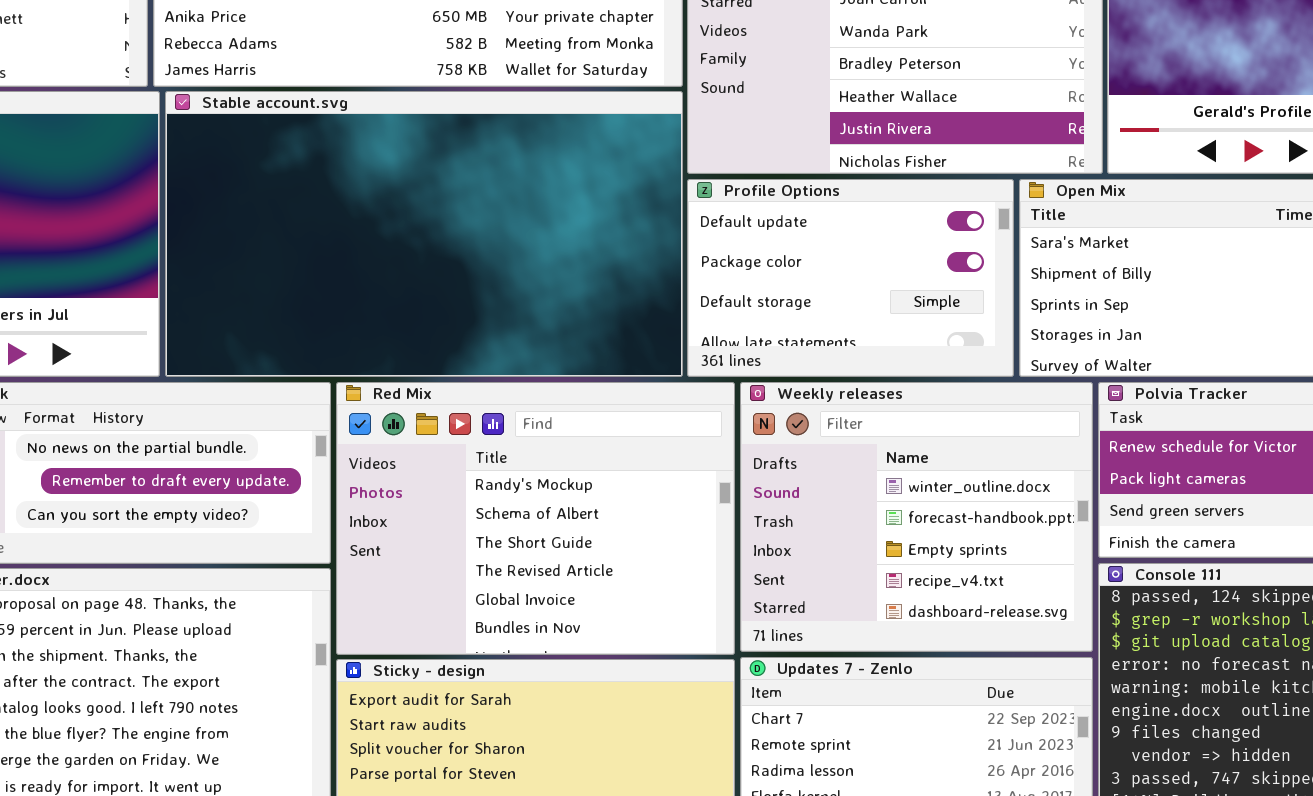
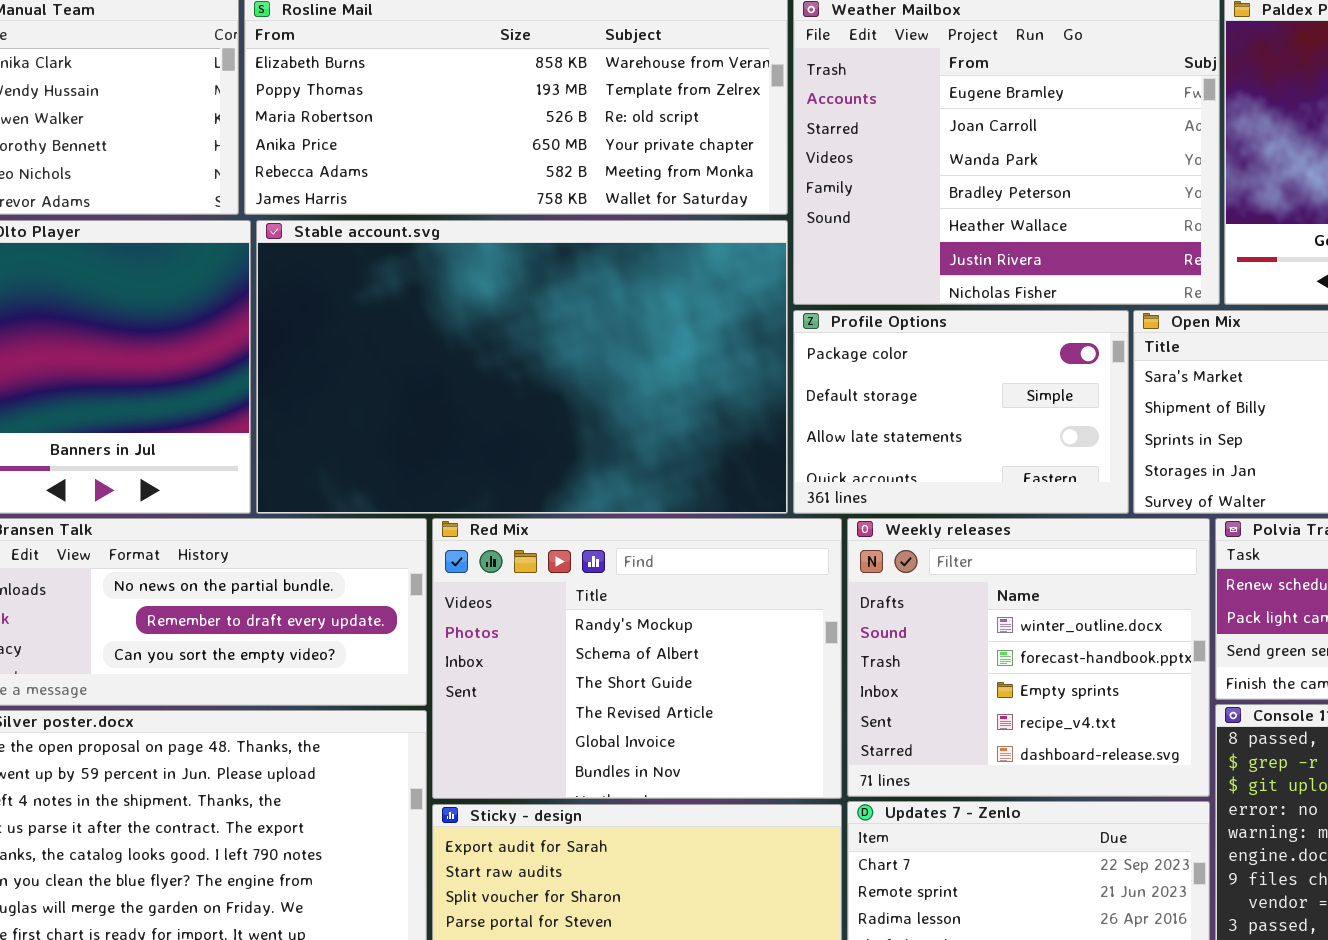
Profile Options: [687,179,1014,377] -> [793,310,1129,514], scrolled down 1 row

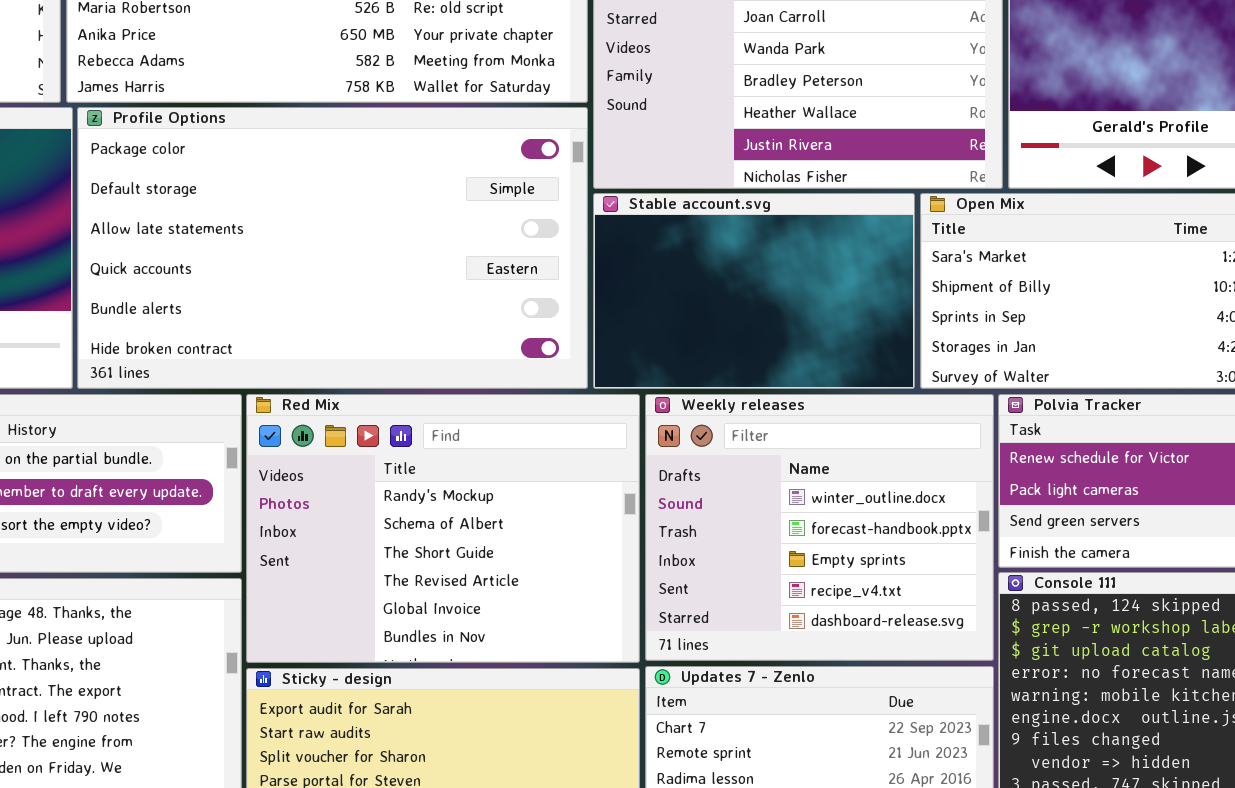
Stable account.svg: [256,220,788,514] -> [593,193,915,389], moved, resized
Profile Options: [793,310,1129,514] -> [77,107,588,389], moved, resized

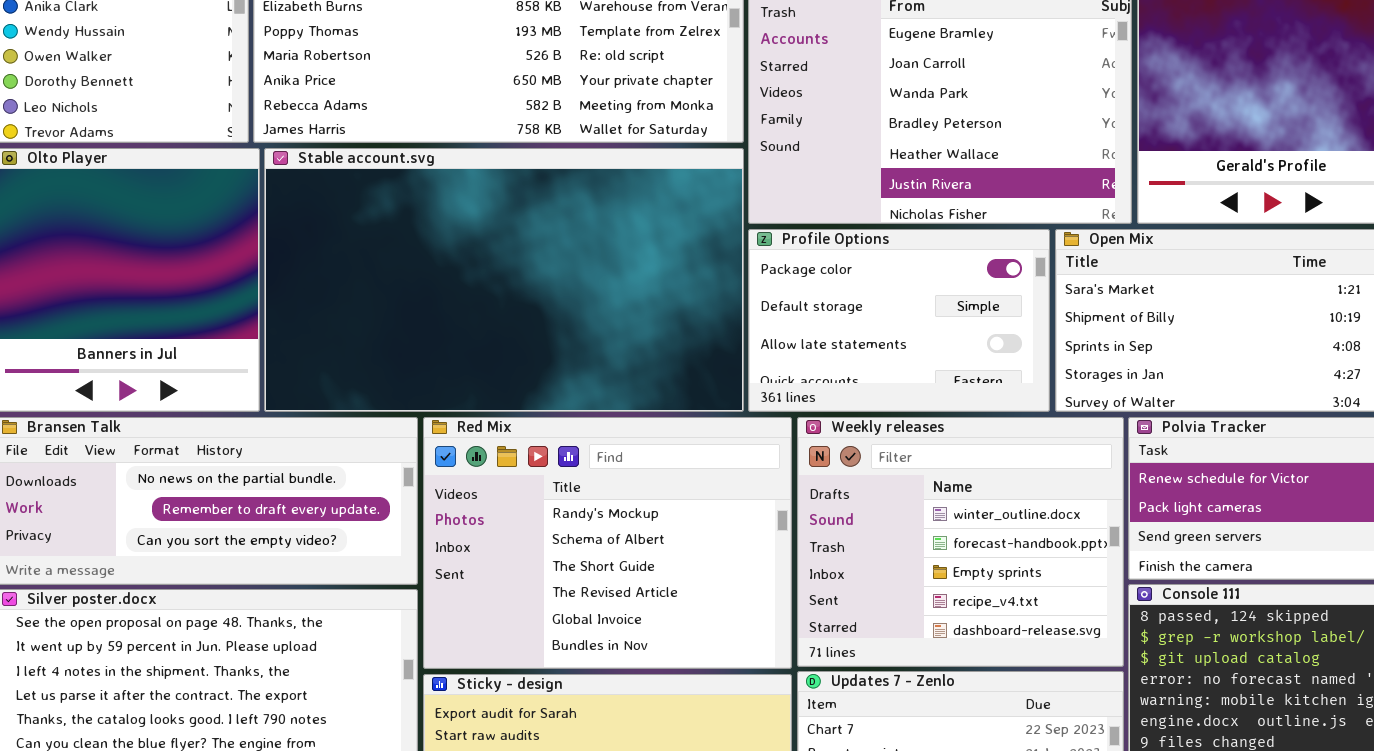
Profile Options: [77,107,588,389] -> [748,229,1050,412], moved, resized
Stable account.svg: [593,193,915,389] -> [264,148,744,412], moved, resized

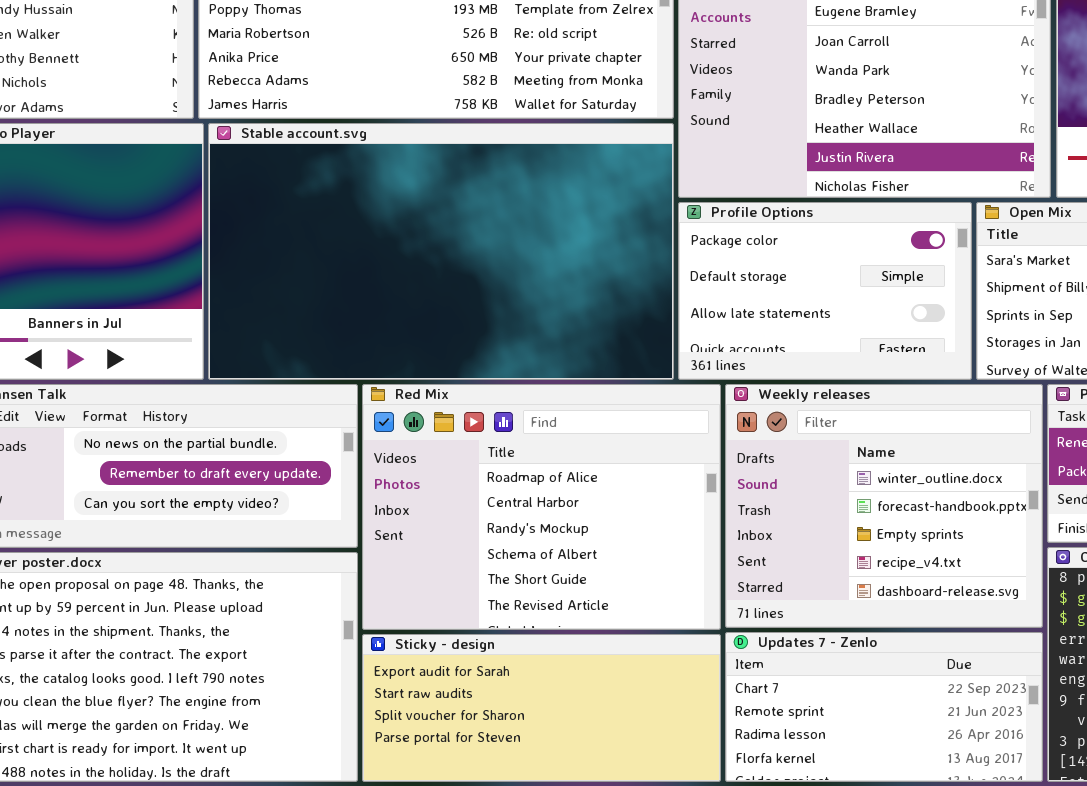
Red Mix: [423,417,792,669] -> [362,384,721,630], scrolled up 2 rows

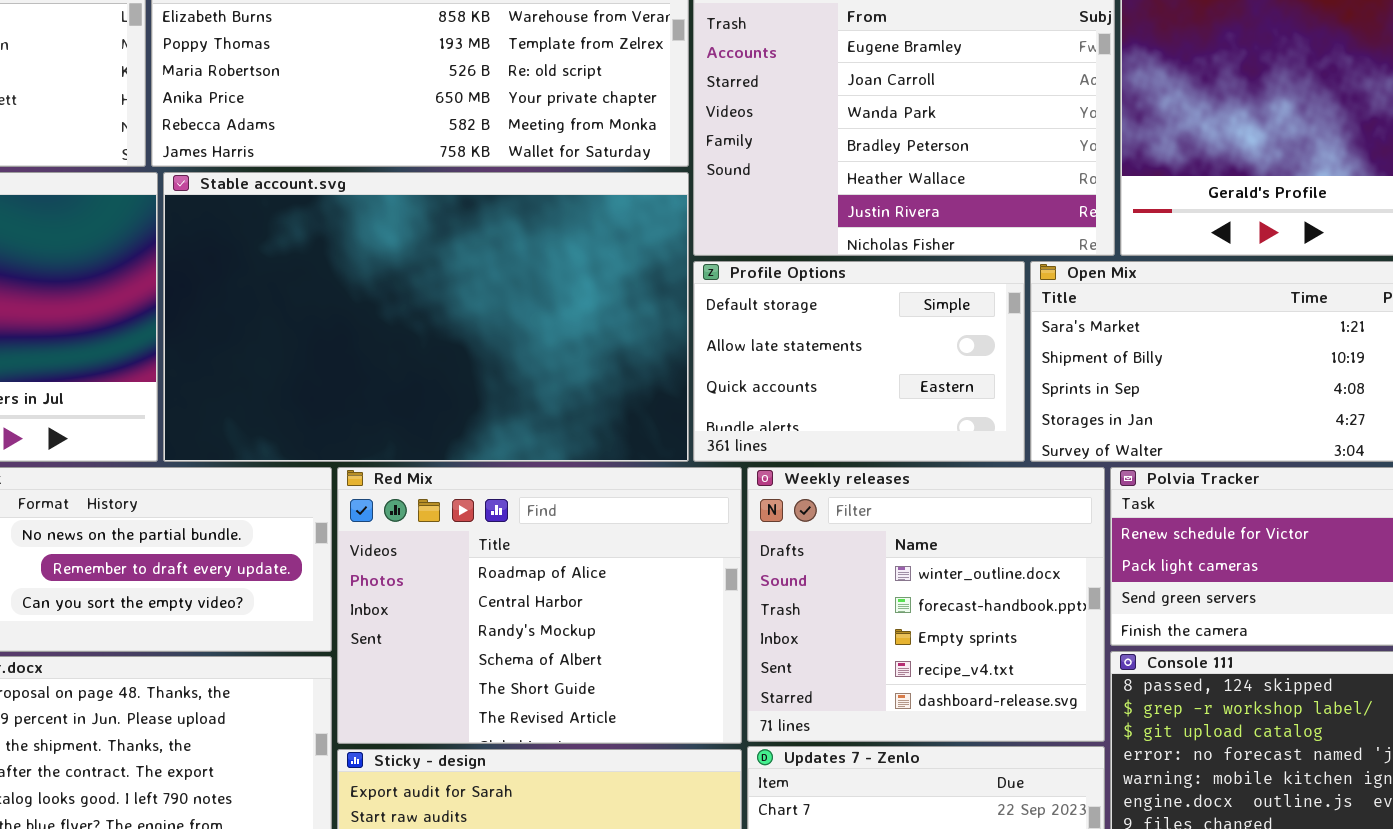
Profile Options: [678,202,972,380] -> [693,261,1025,462], scrolled down 1 row

